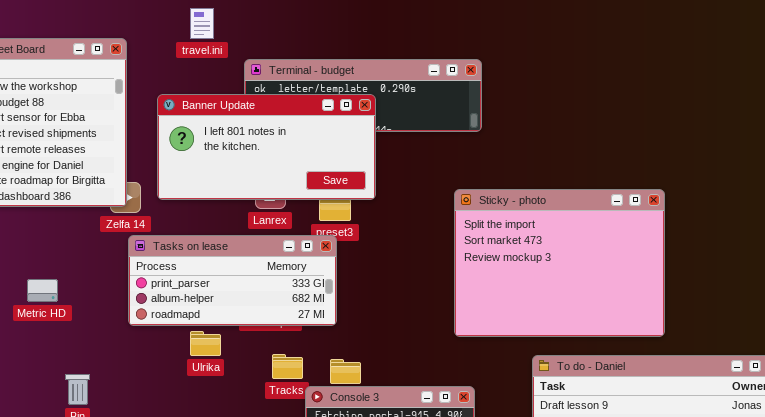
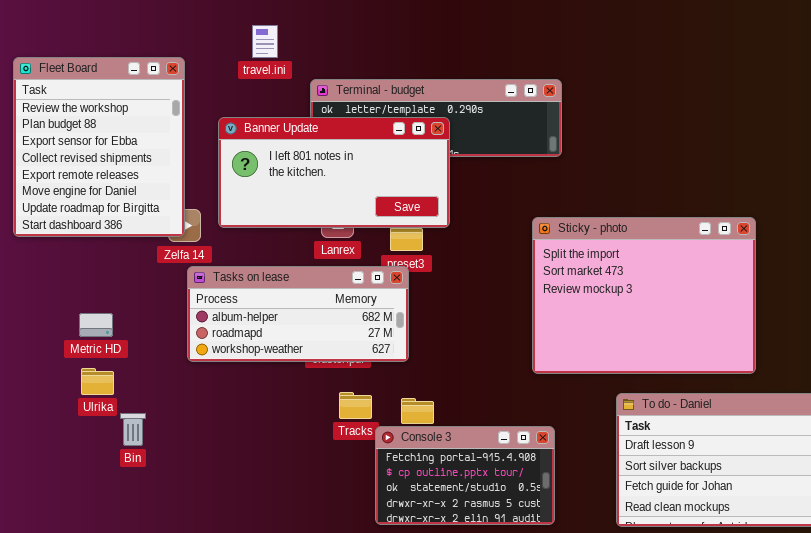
Tasks on lease: [128,235,337,326] -> [187,266,409,362], scrolled down 1 row
Ulrika: [190,331,221,356] -> [81,368,114,395], moved

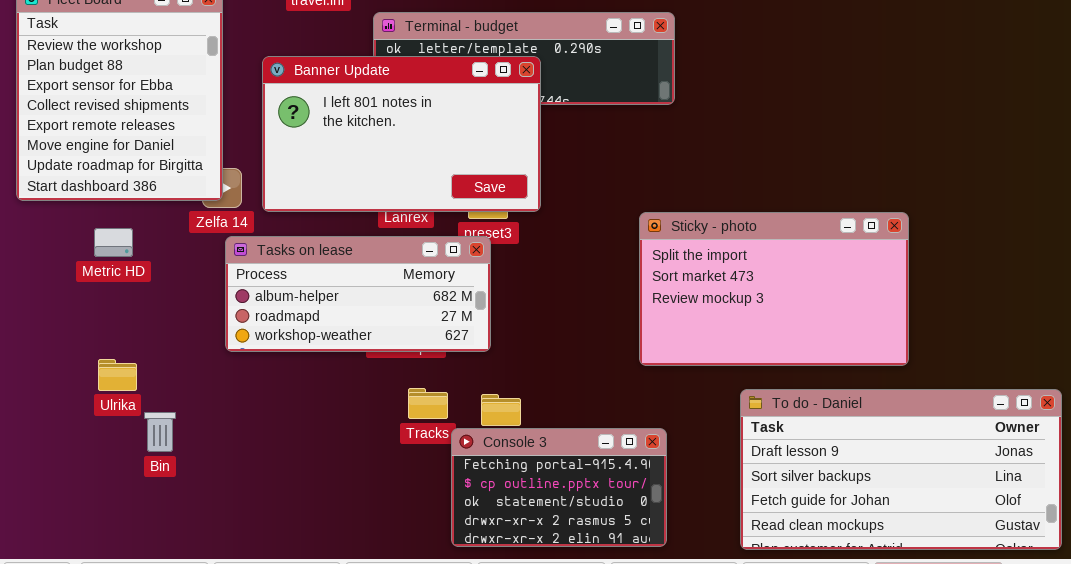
Banner Update: [218,117,450,228] -> [262,56,541,212], resized
Sticky - photo: [532,217,756,374] -> [639,212,909,366], resized
Metric HD: [79,313,113,337] -> [94,228,133,257], moved

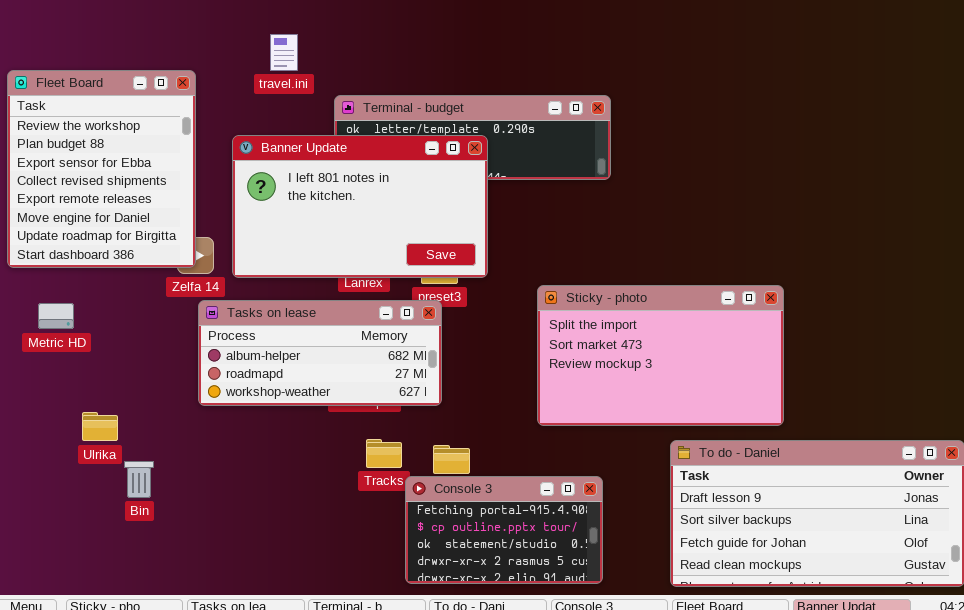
Sticky - photo: [639,212,909,366] -> [537,285,784,426], moved
Metric HD: [94,228,133,257] -> [38,303,74,329], moved

